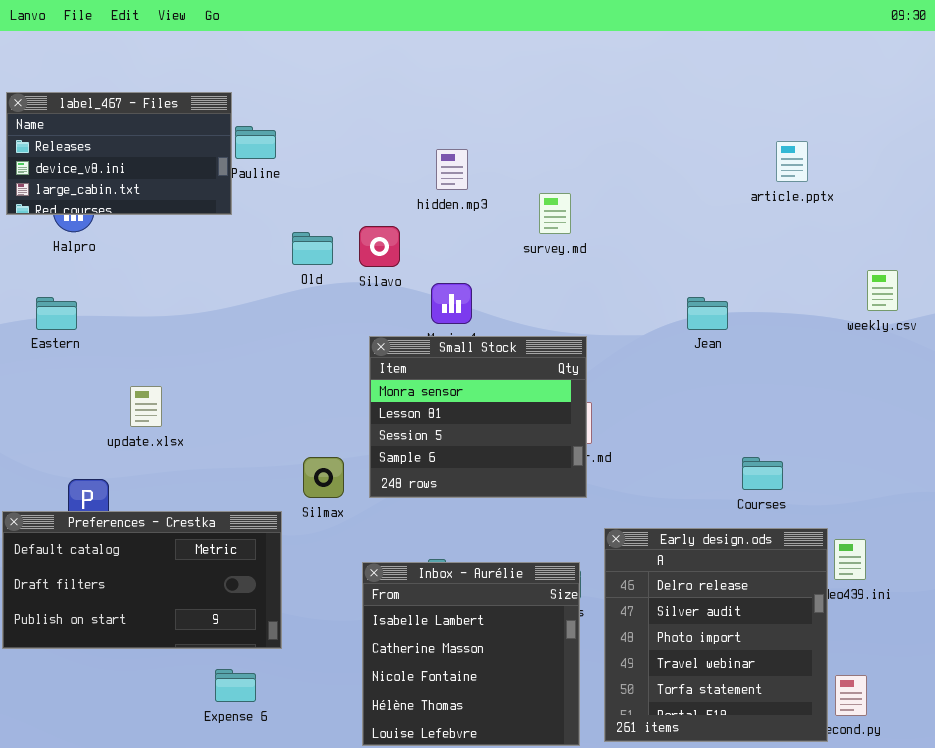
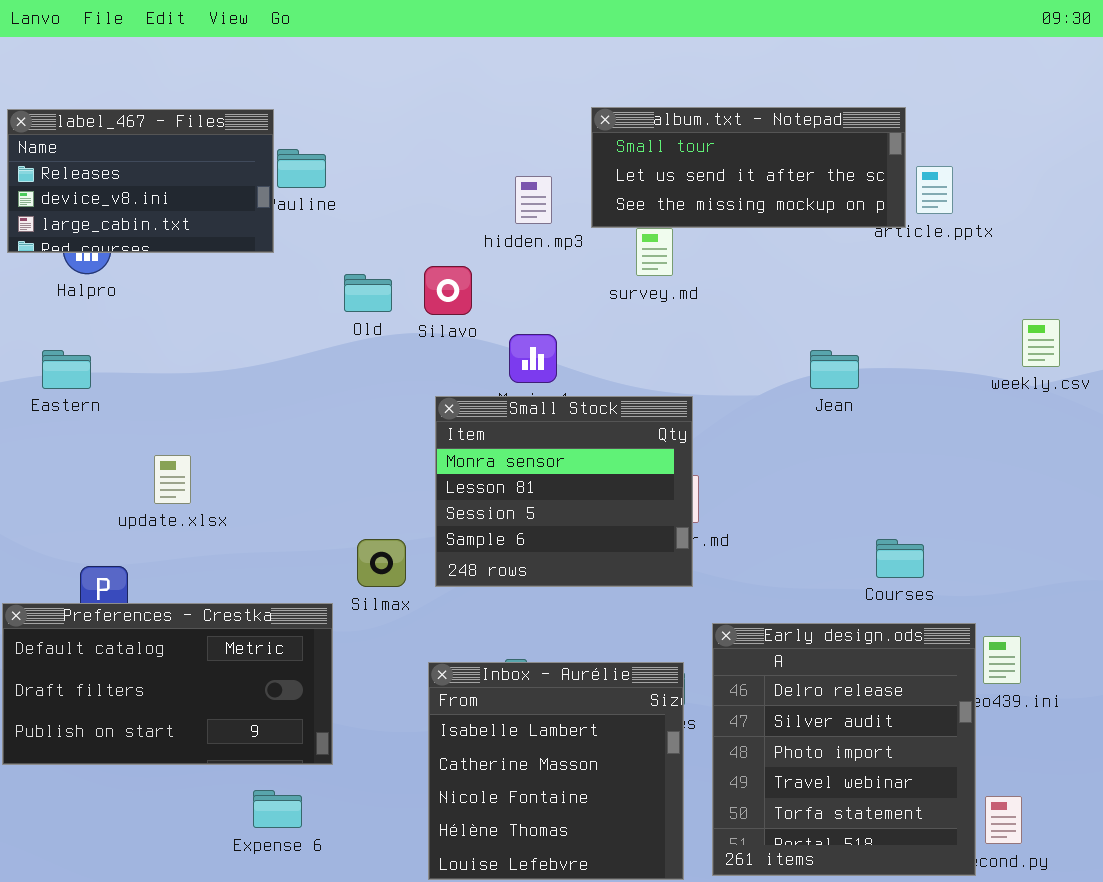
album.txt - Notepad: none -> [591,107,906,228], opened

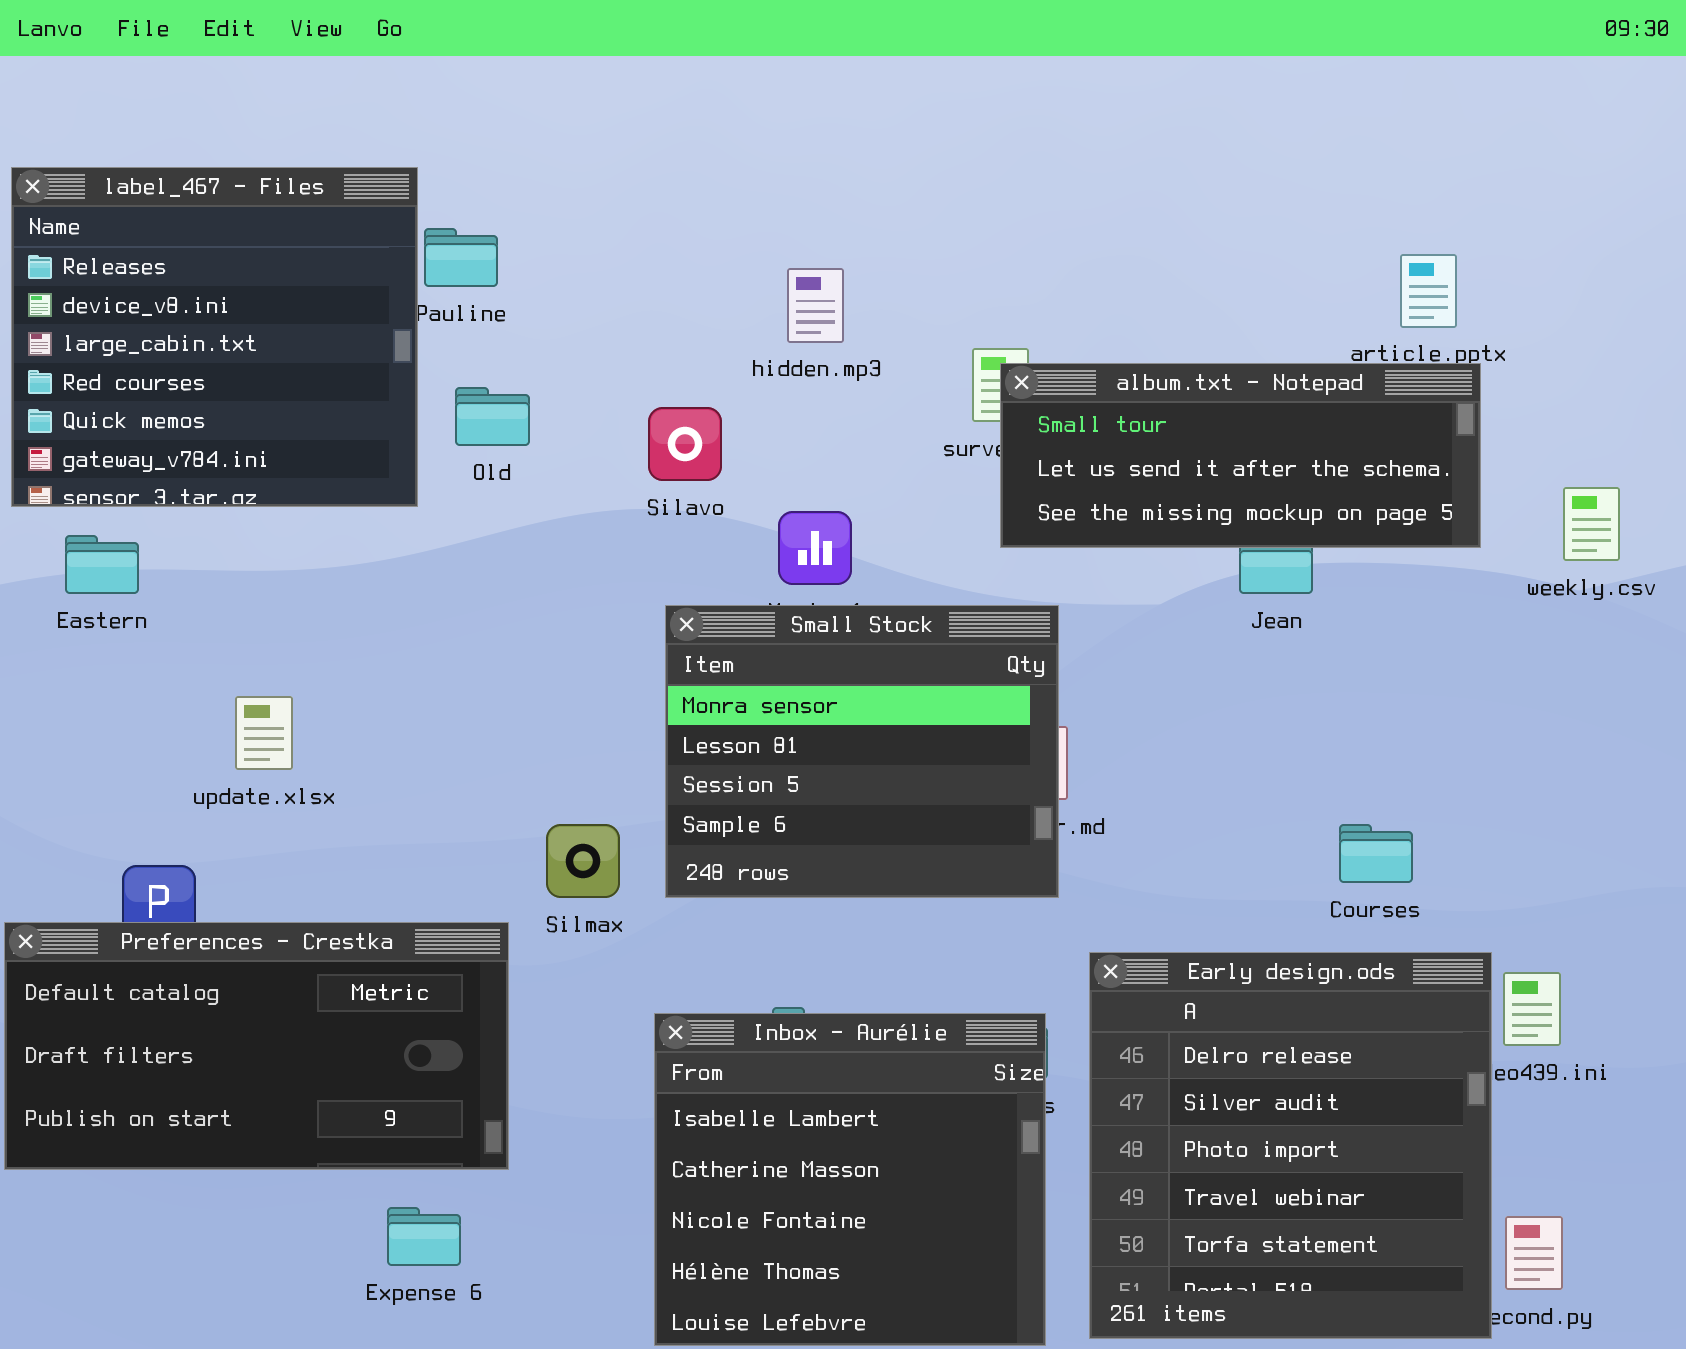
album.txt - Notepad: [591,107,906,228] -> [1000,363,1481,548], moved
label_467 - Files: [7,109,274,253] -> [11,167,418,507], resized
Old: [344,274,392,312] -> [455,387,530,446], moved

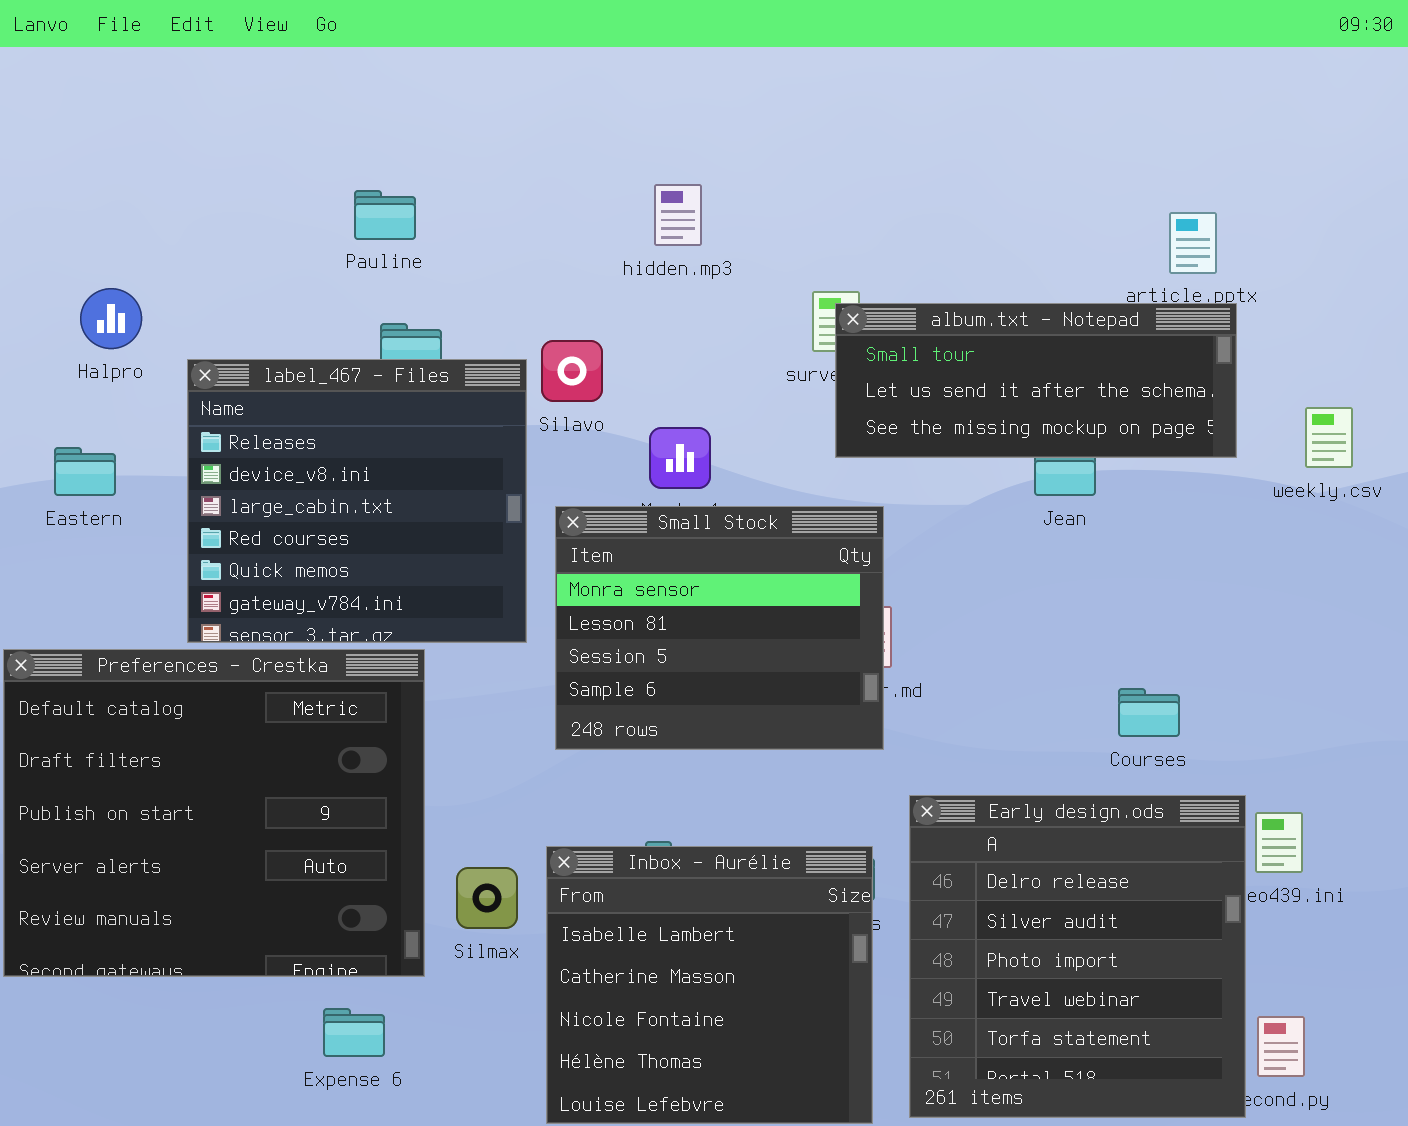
label_467 - Files: [11,167,418,507] -> [187,359,527,643], moved
hidden.mp3: [787,268,844,343] -> [654,184,702,246], moved
Silmax: [546,824,620,898] -> [456,867,518,929], moved
Preferences - Crestka: [4,922,509,1170] -> [3,649,425,977], resized

